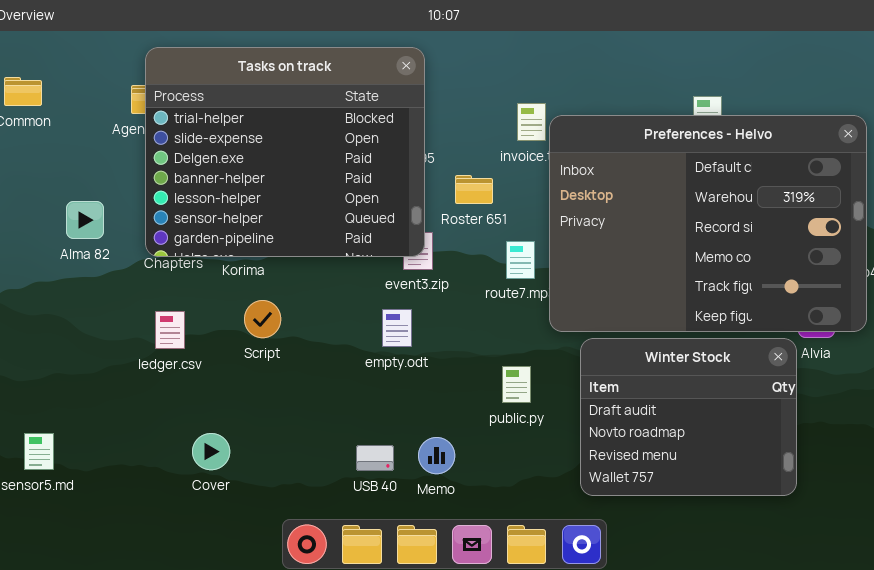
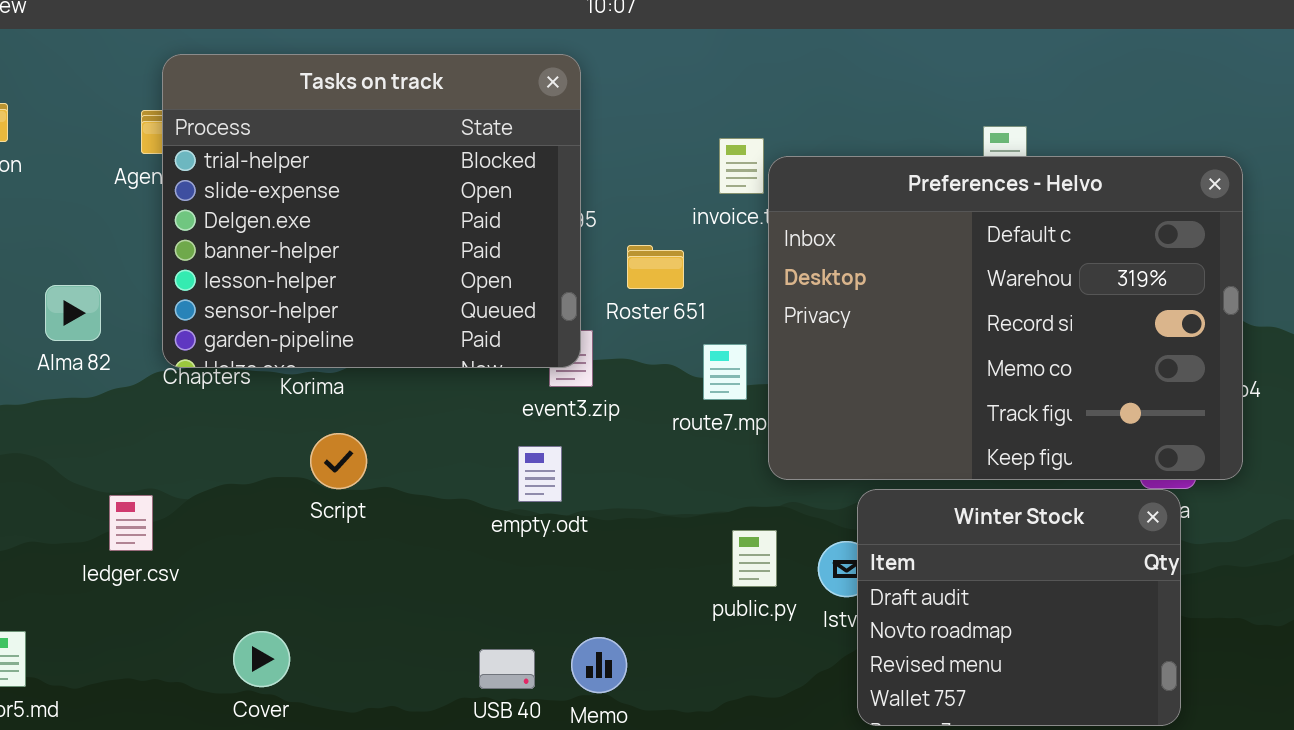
ledger.csv: [155,311,185,349] -> [109,495,153,551], moved
Winter Stock: [580,338,797,496] -> [857,489,1181,726], moved
public.py: [502,366,531,403] -> [732,530,777,587], moved

